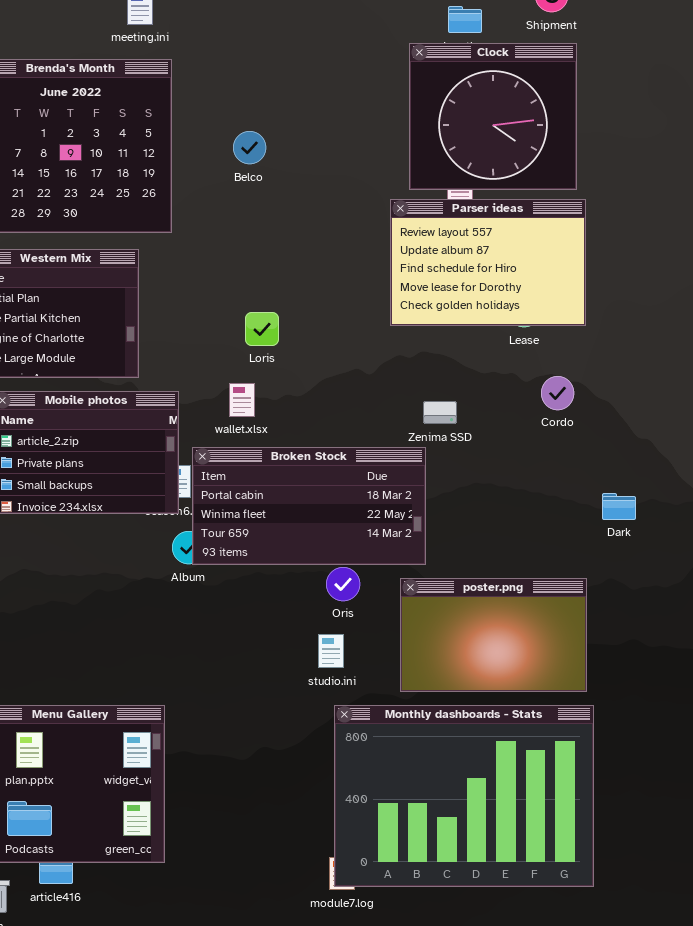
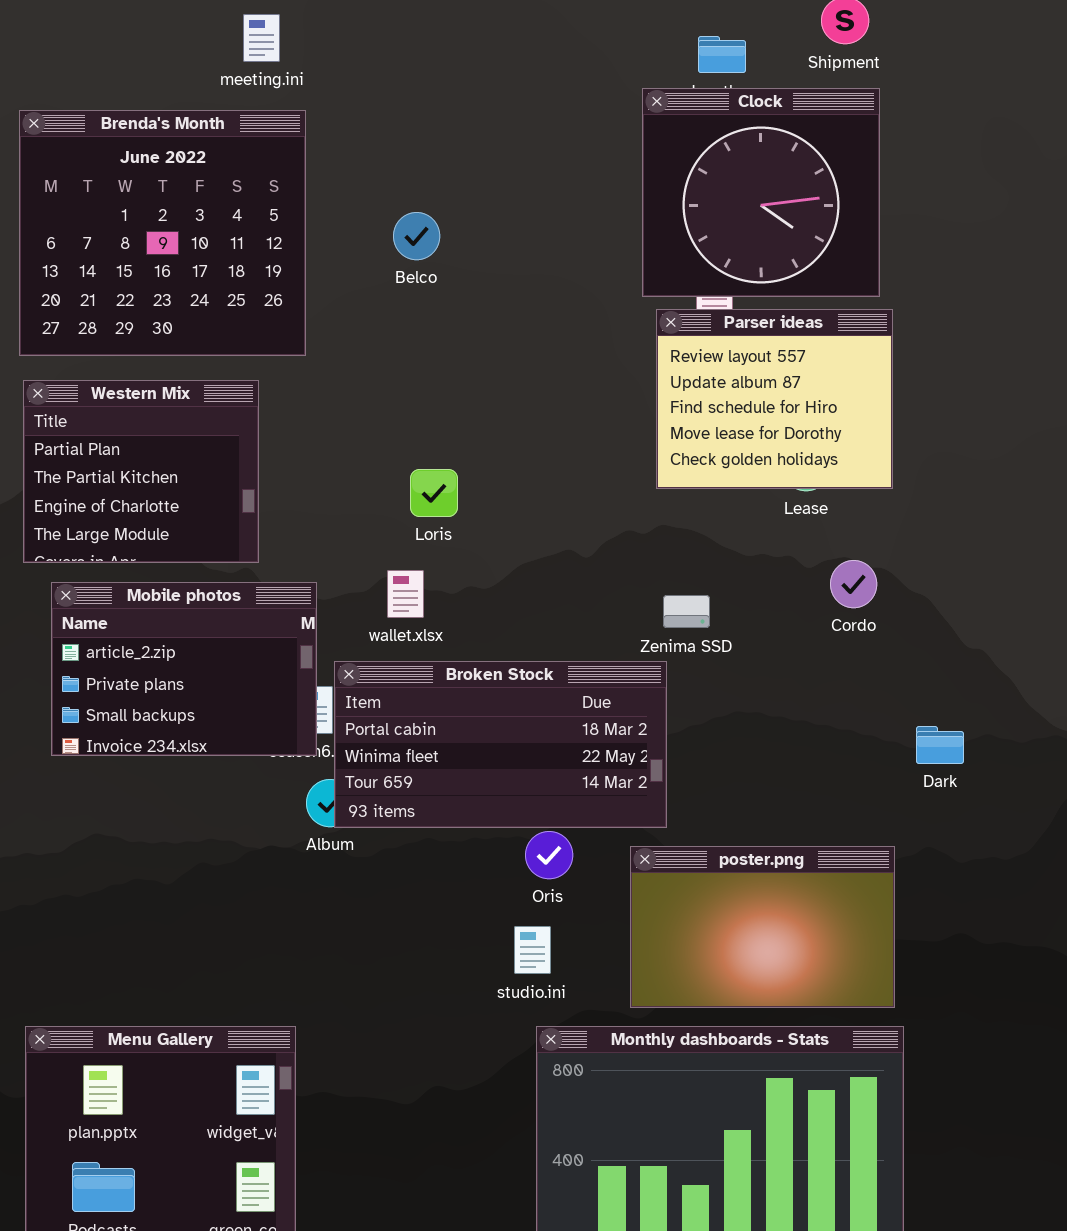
Parser ideas: [390,199,586,326] -> [656,309,893,489], resized

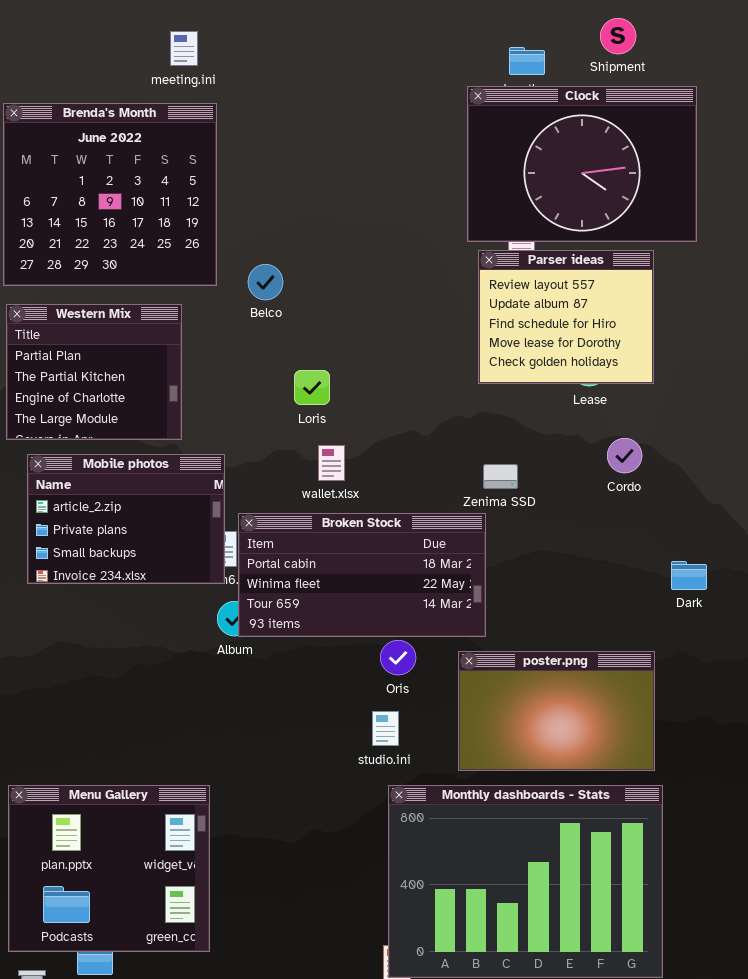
Clock: [642,88,880,297] -> [467,86,697,242], resized
Belco: [393,212,440,260] -> [248,264,283,300], moved
wallet.xlsx: [387,570,424,618] -> [318,445,345,481], moved

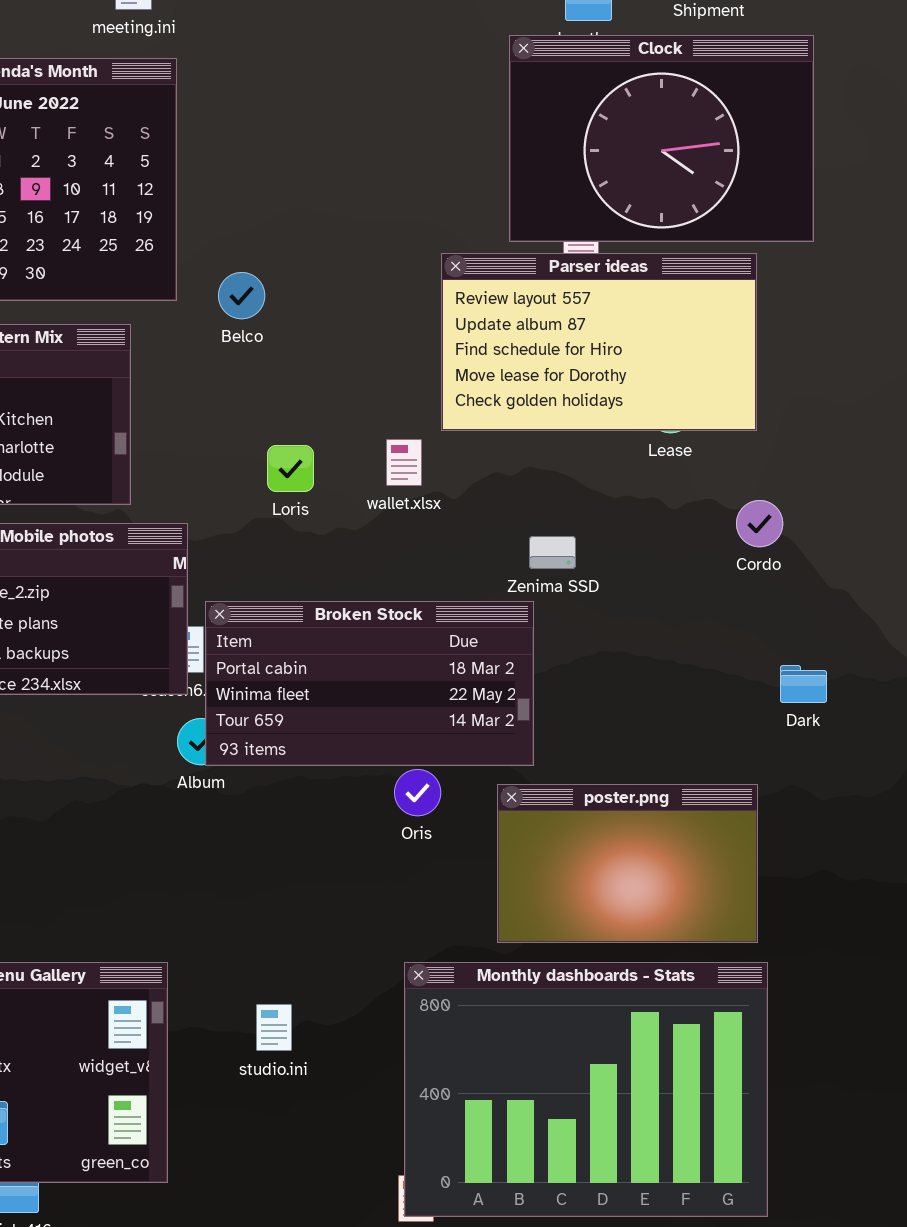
Parser ideas: [478,250,654,384] -> [441,253,757,431], resized
Loris: [294,370,330,405] -> [267,445,314,492], moved
Cordo: [607,438,642,473] -> [736,500,783,547], moved
wallet.xlsx: [318,445,345,481] -> [386,439,422,486], moved
studio.ini: [372,711,399,746] -> [256,1004,292,1051], moved

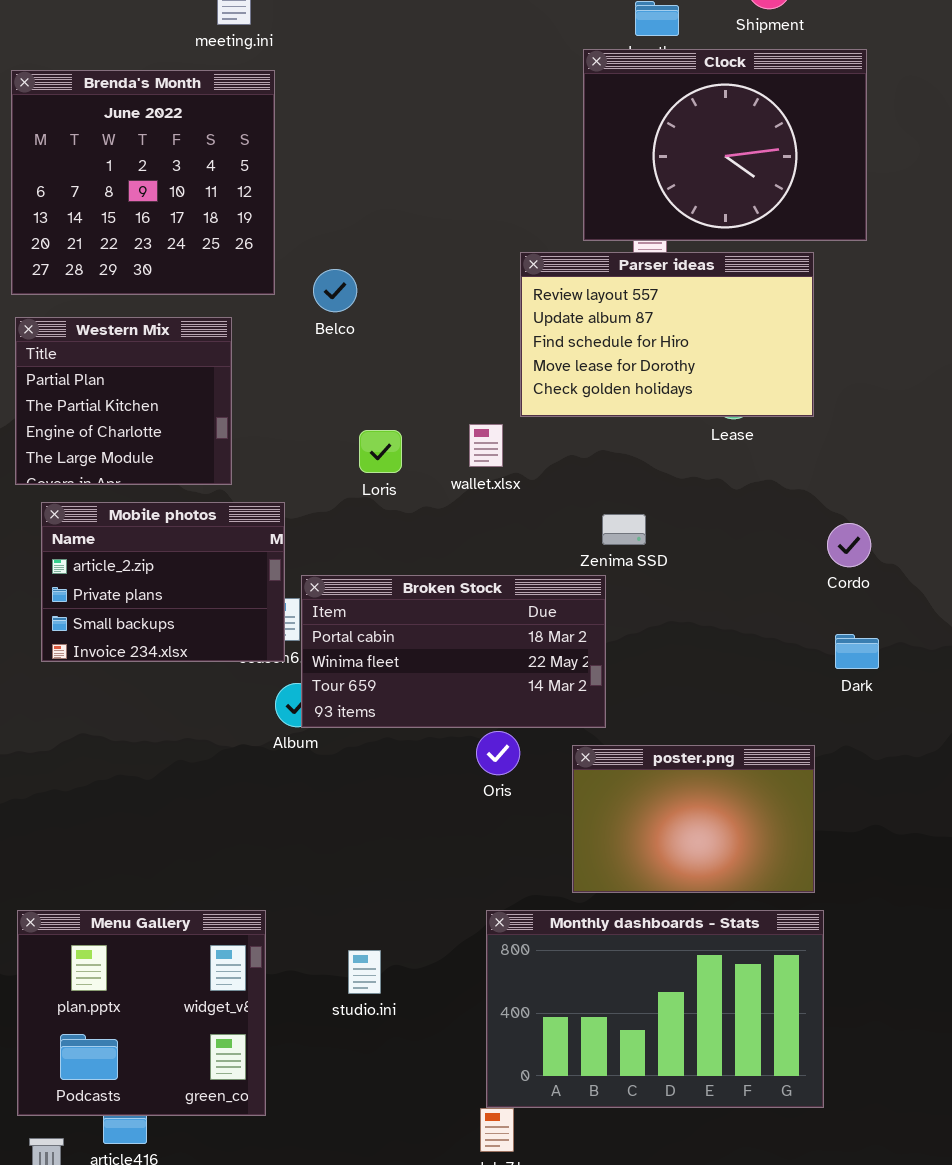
Cordo: [736,500,783,547] -> [827,523,871,567], moved
Monthly dashboards - Stats: [404,962,768,1217] -> [486,910,824,1108], resized

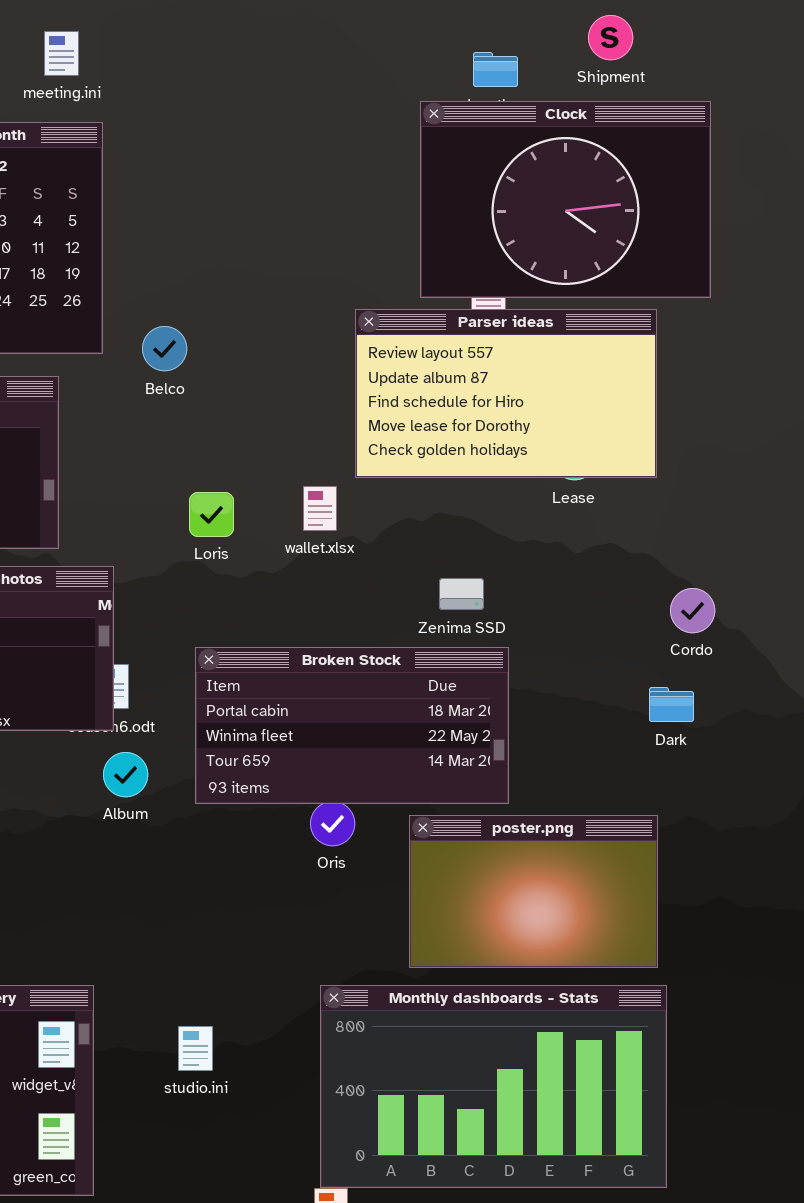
Broken Stock: [301,575,606,728] -> [195,647,509,804], moved
Dark: [835,634,879,669] -> [649,687,694,722], moved

